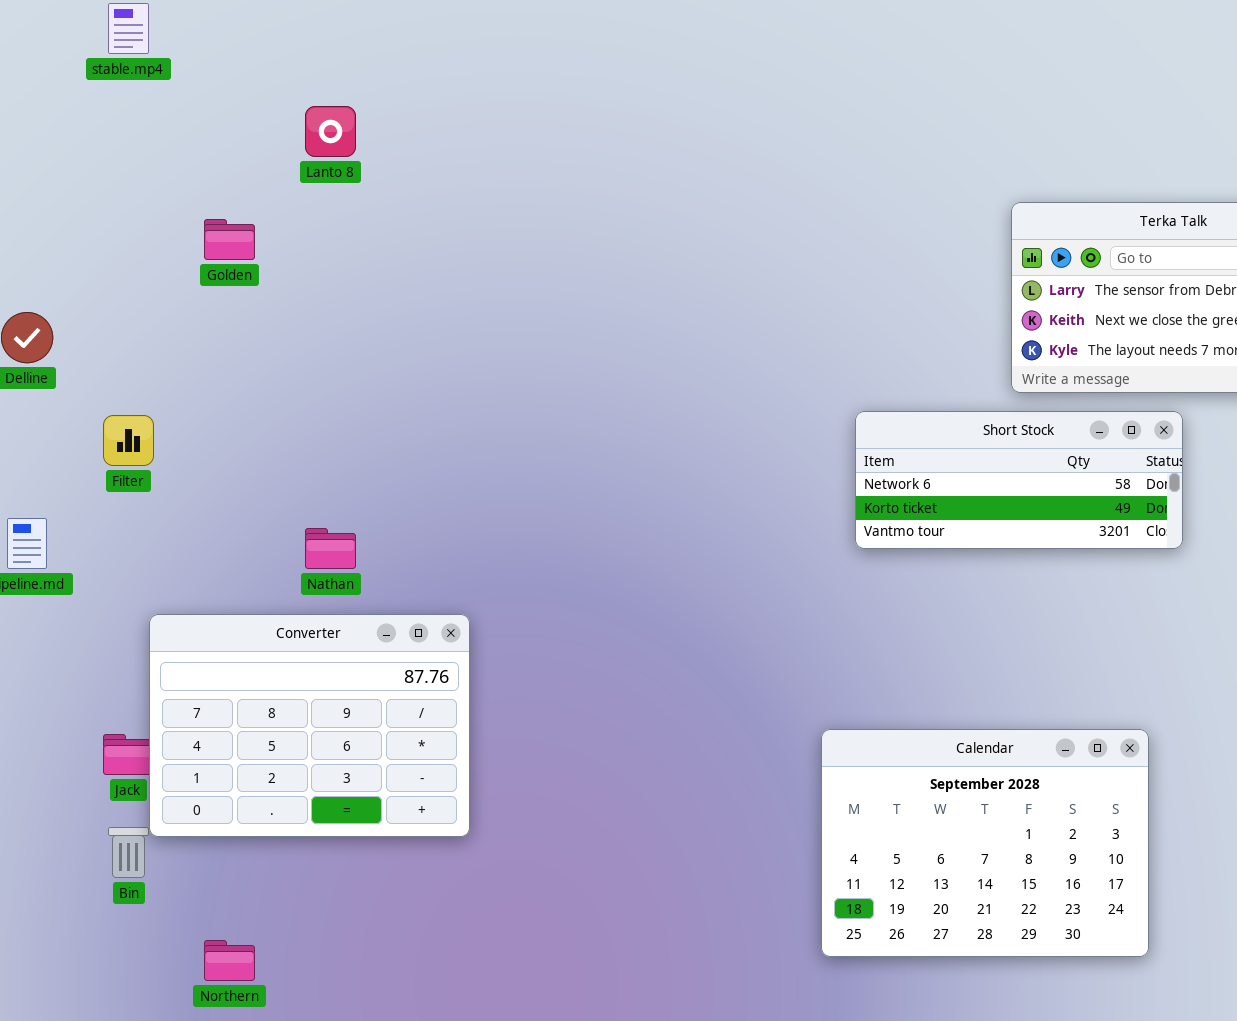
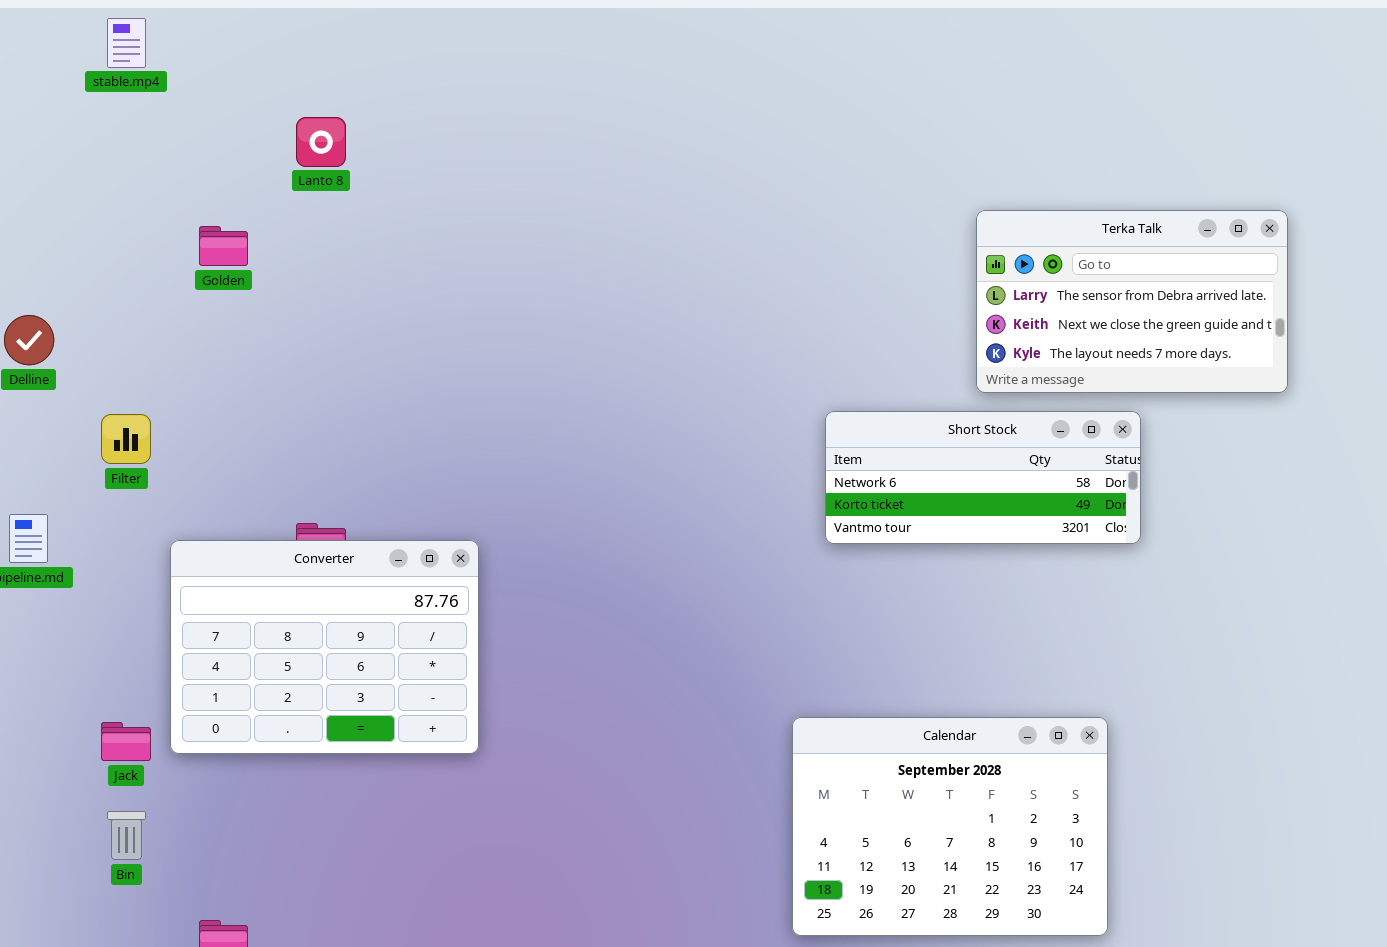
Converter: [149,614,470,837] -> [170,540,479,754], moved

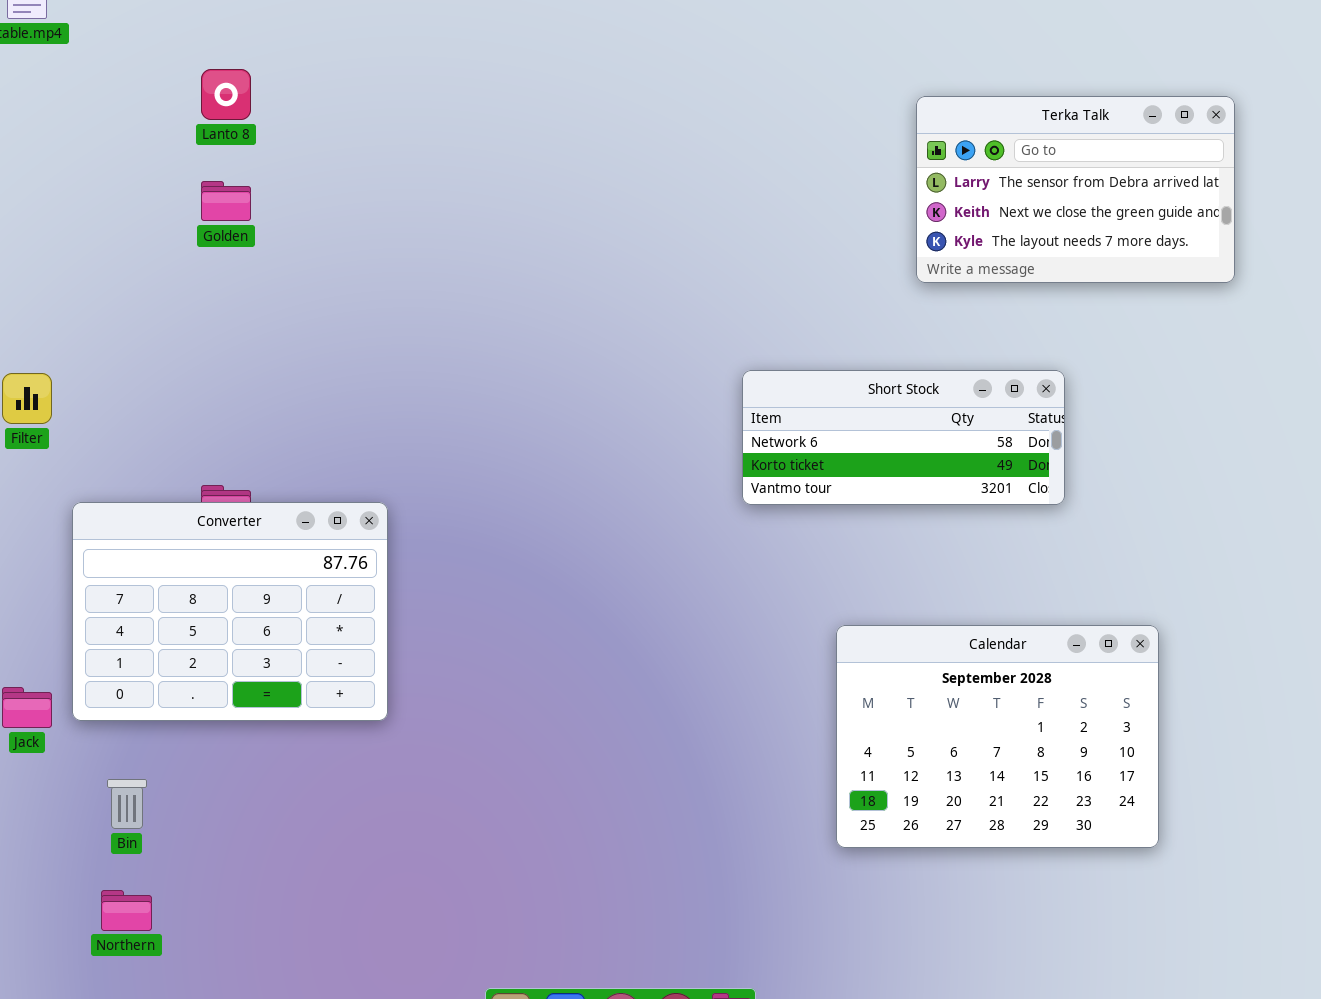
Terka Talk: [976,210,1288,393] -> [916,96,1235,283], moved
Golden: [199,226,248,266] -> [201,181,251,221], moved
Calendar: [792,717,1108,936] -> [836,625,1159,848], moved
Bin: [107,811,146,860] -> [107,779,147,829], moved

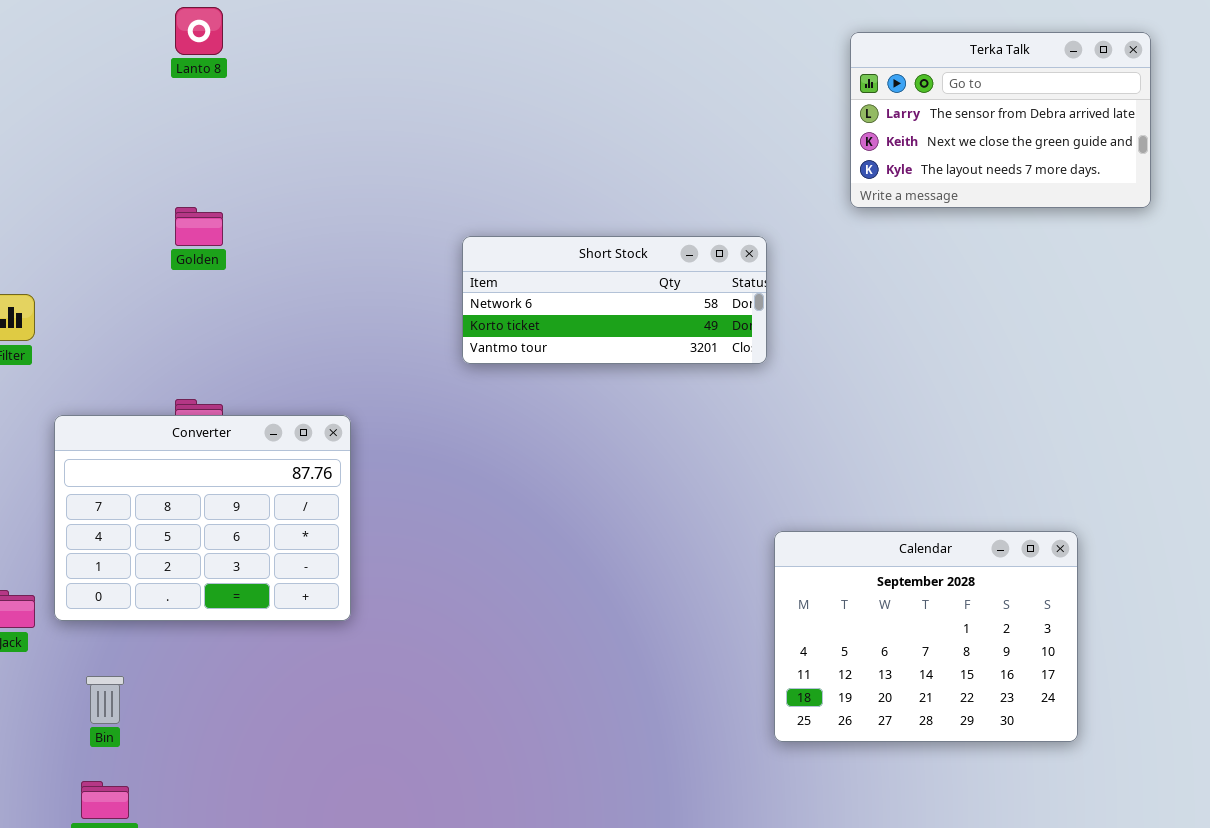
Golden: [201,181,251,221] -> [175,207,223,246], moved
Short Stock: [742,370,1065,505] -> [462,236,767,364], moved

